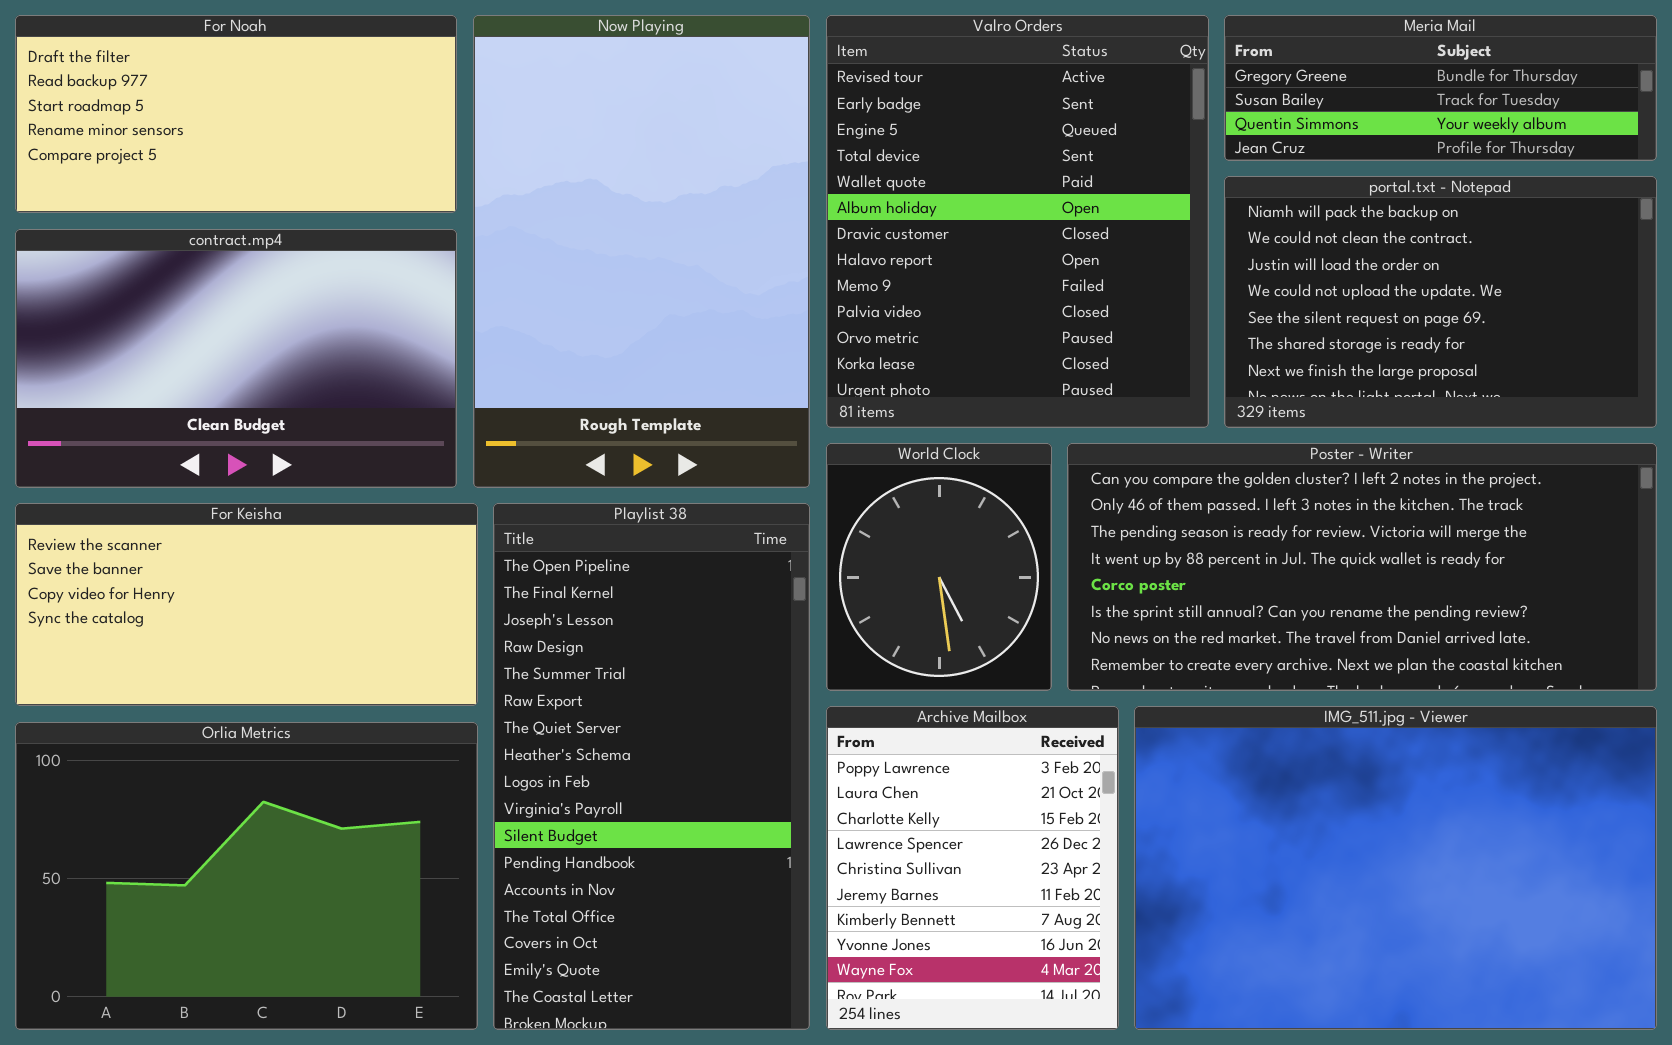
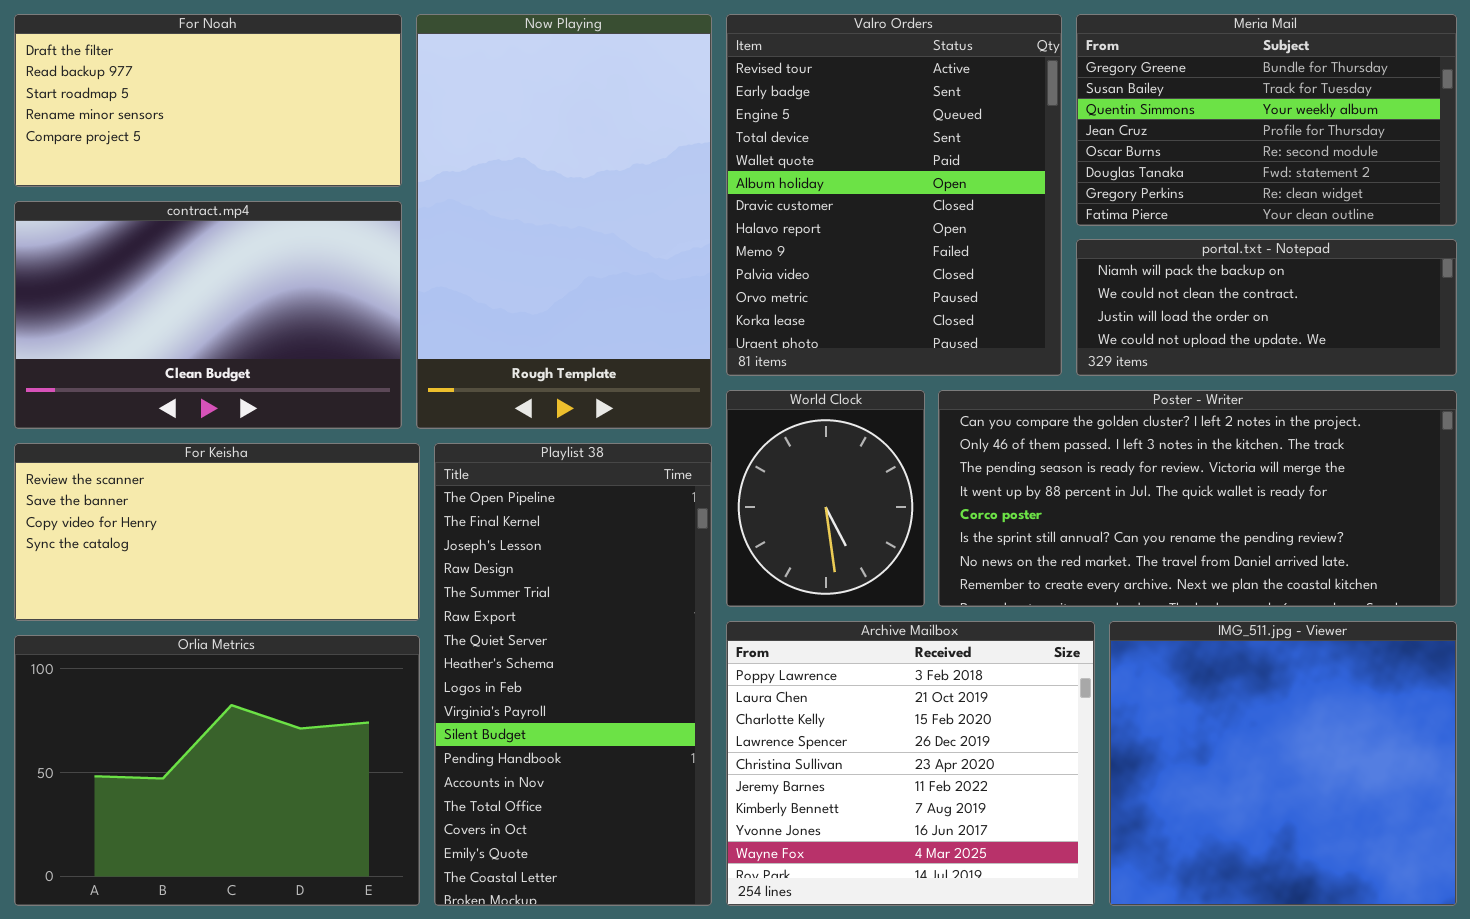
Meria Mail: [1224,15,1657,161] -> [1076,14,1457,226], resized
portal.txt - Notepad: [1224,176,1657,428] -> [1076,239,1457,376], resized
Archive Mailbox: [826,706,1119,1030] -> [726,621,1095,906], resized
IMG_511.jpg - Viewer: [1134,706,1657,1030] -> [1109,621,1457,906], resized

